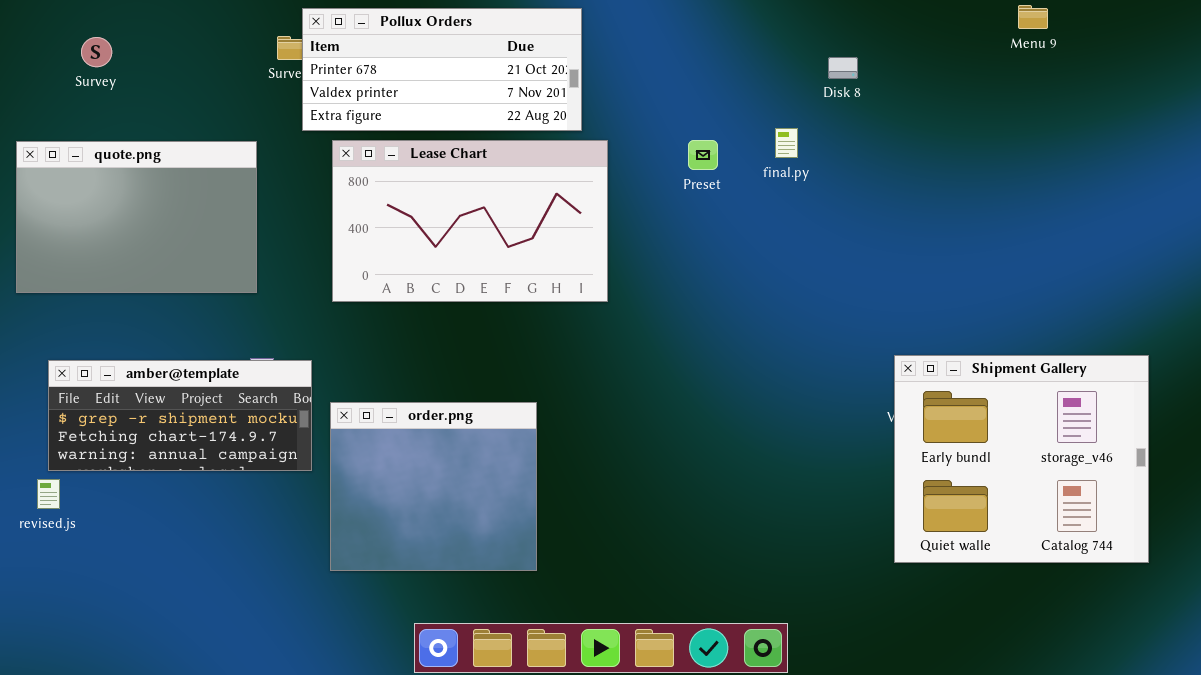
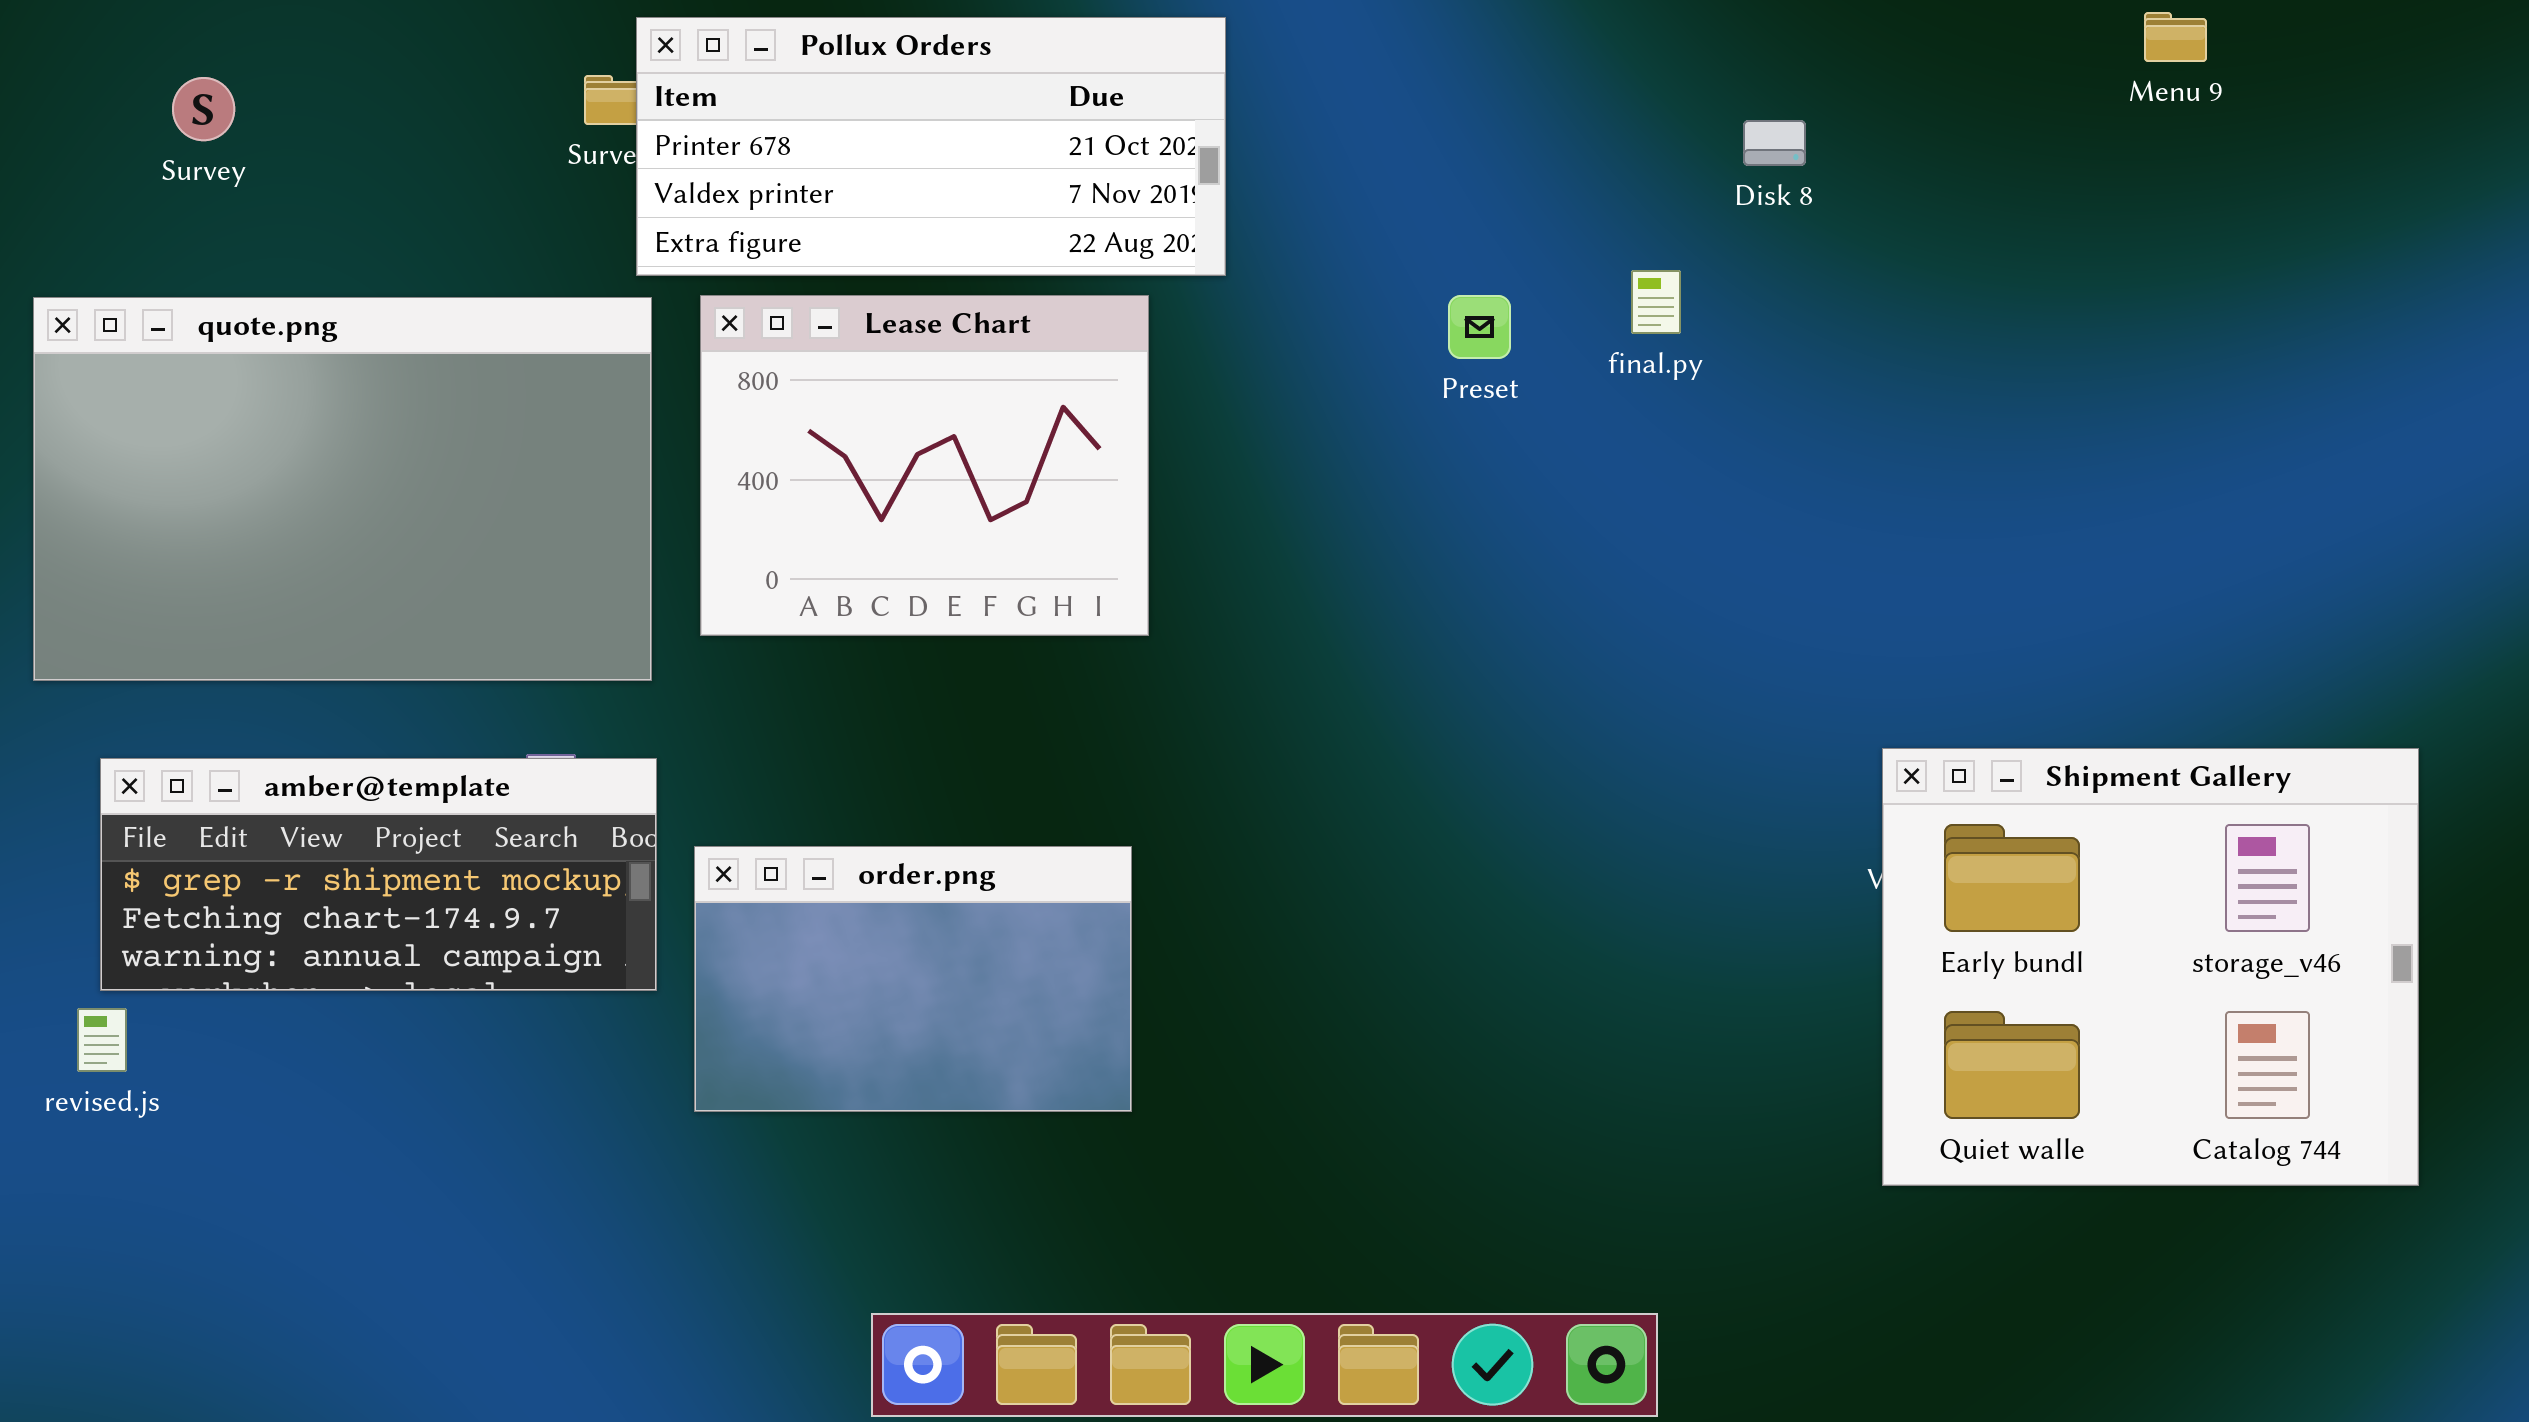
Lease Chart: [332,140,608,302] -> [700,295,1149,636], resized
quote.png: [16,141,257,293] -> [33,297,652,681], resized
order.png: [330,402,537,571] -> [694,846,1132,1112], resized

